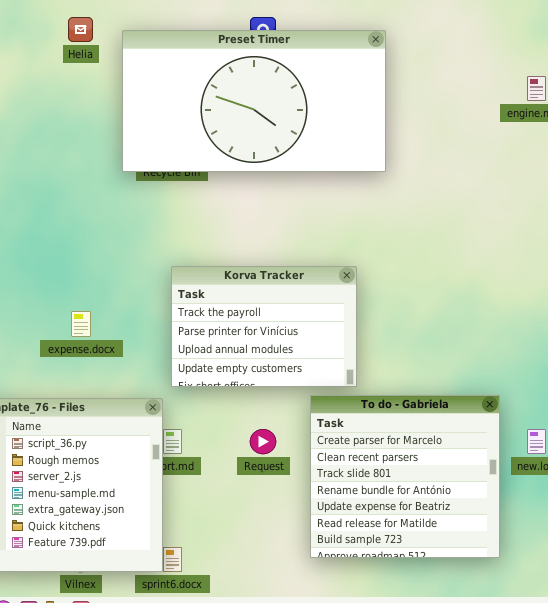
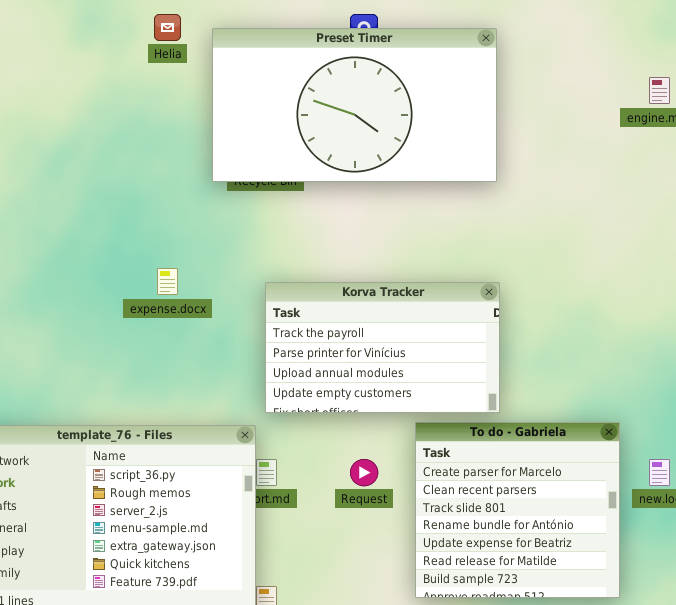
Korva Tracker: [171,266,357,387] -> [265,282,500,413], resized
expense.docx: [71,311,91,337] -> [157,268,178,295], moved

